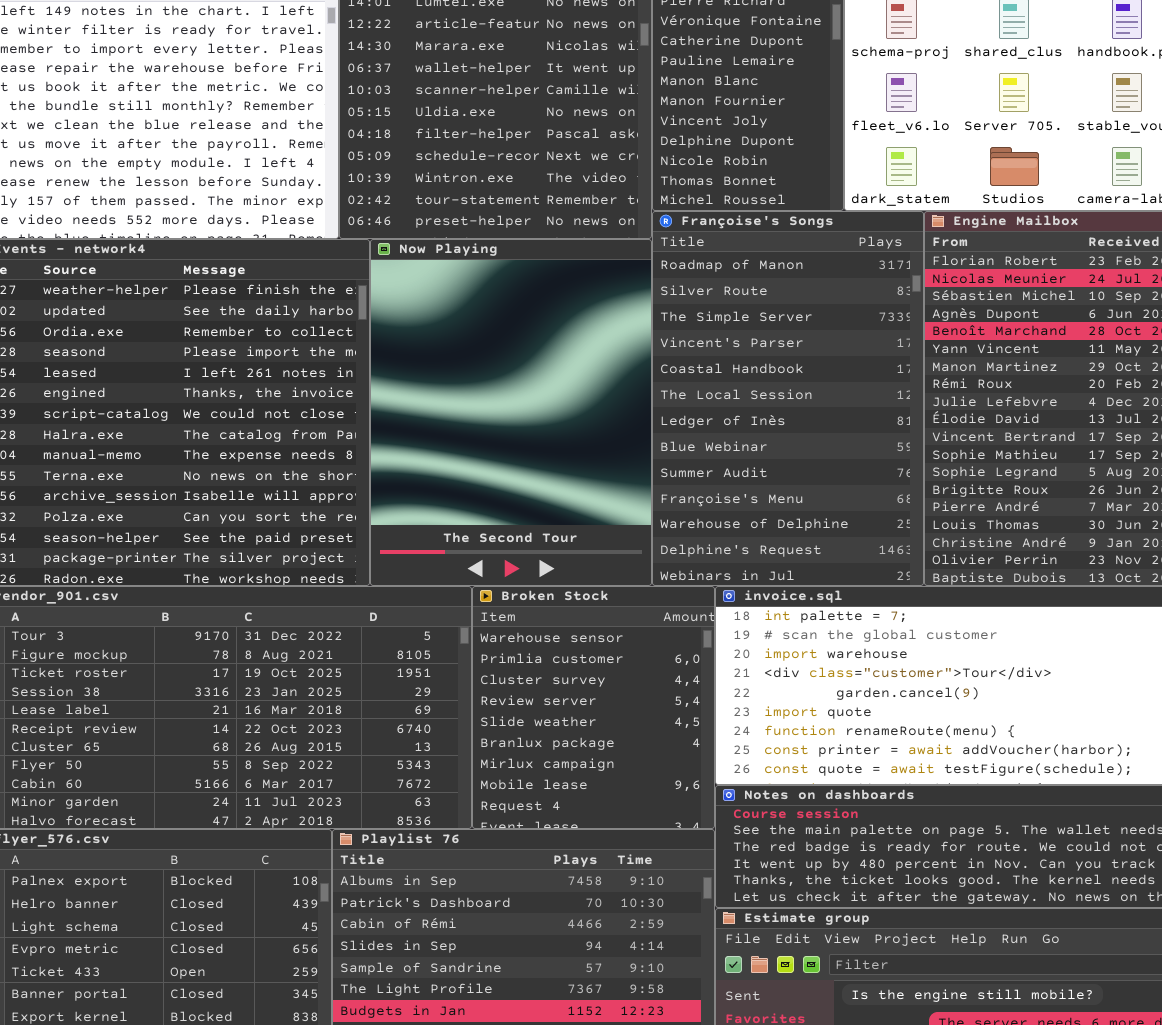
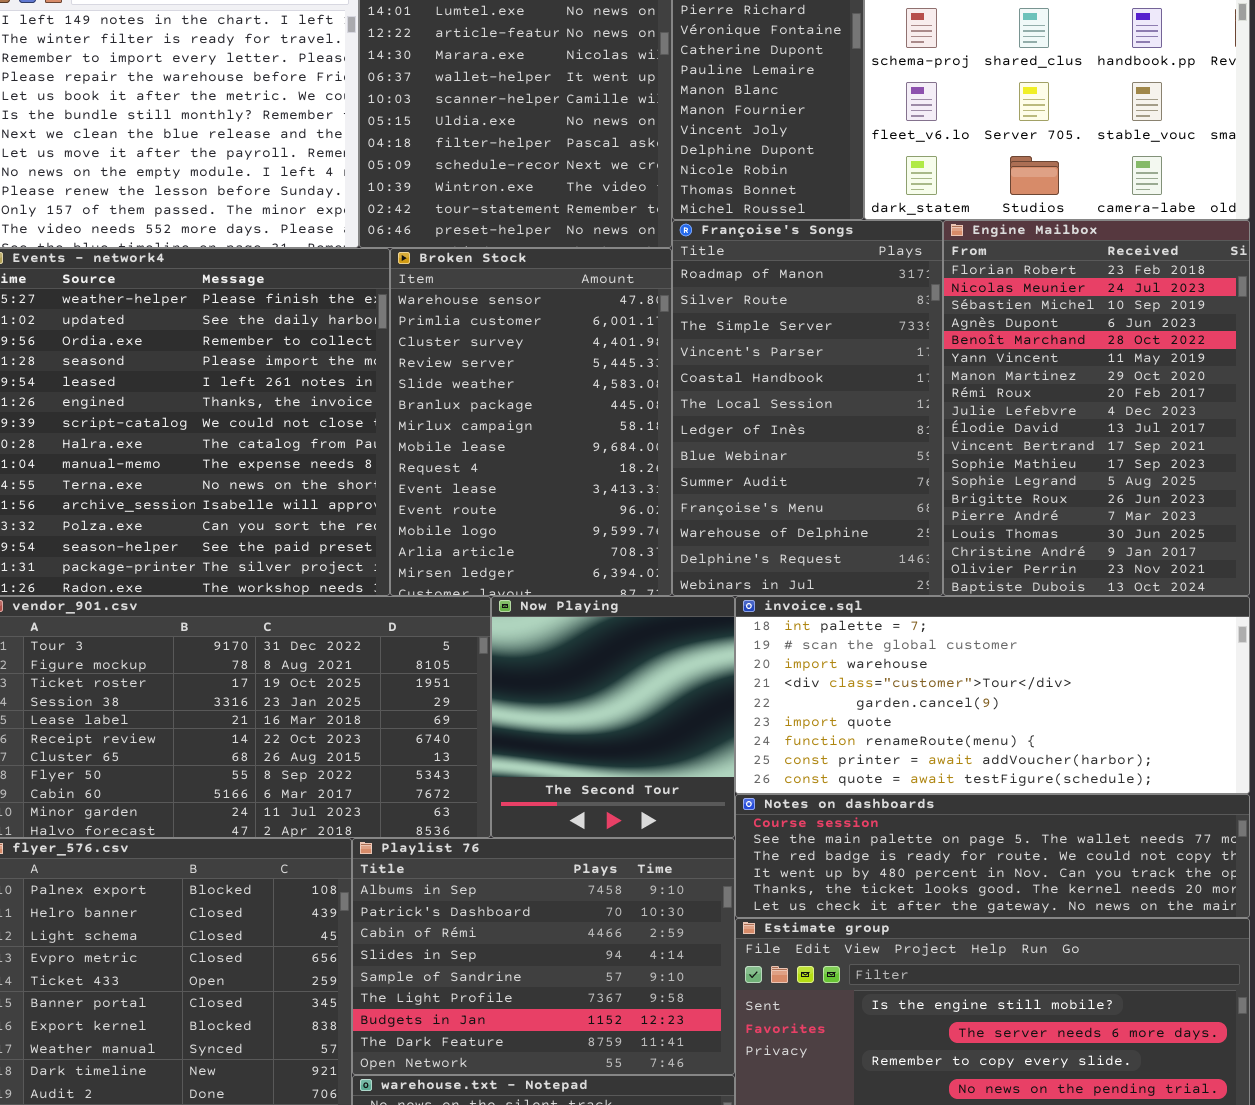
Now Playing: [370,239,652,586] -> [491,596,735,838], moved, resized
Broken Stock: [472,586,715,829] -> [390,248,672,596], moved, resized

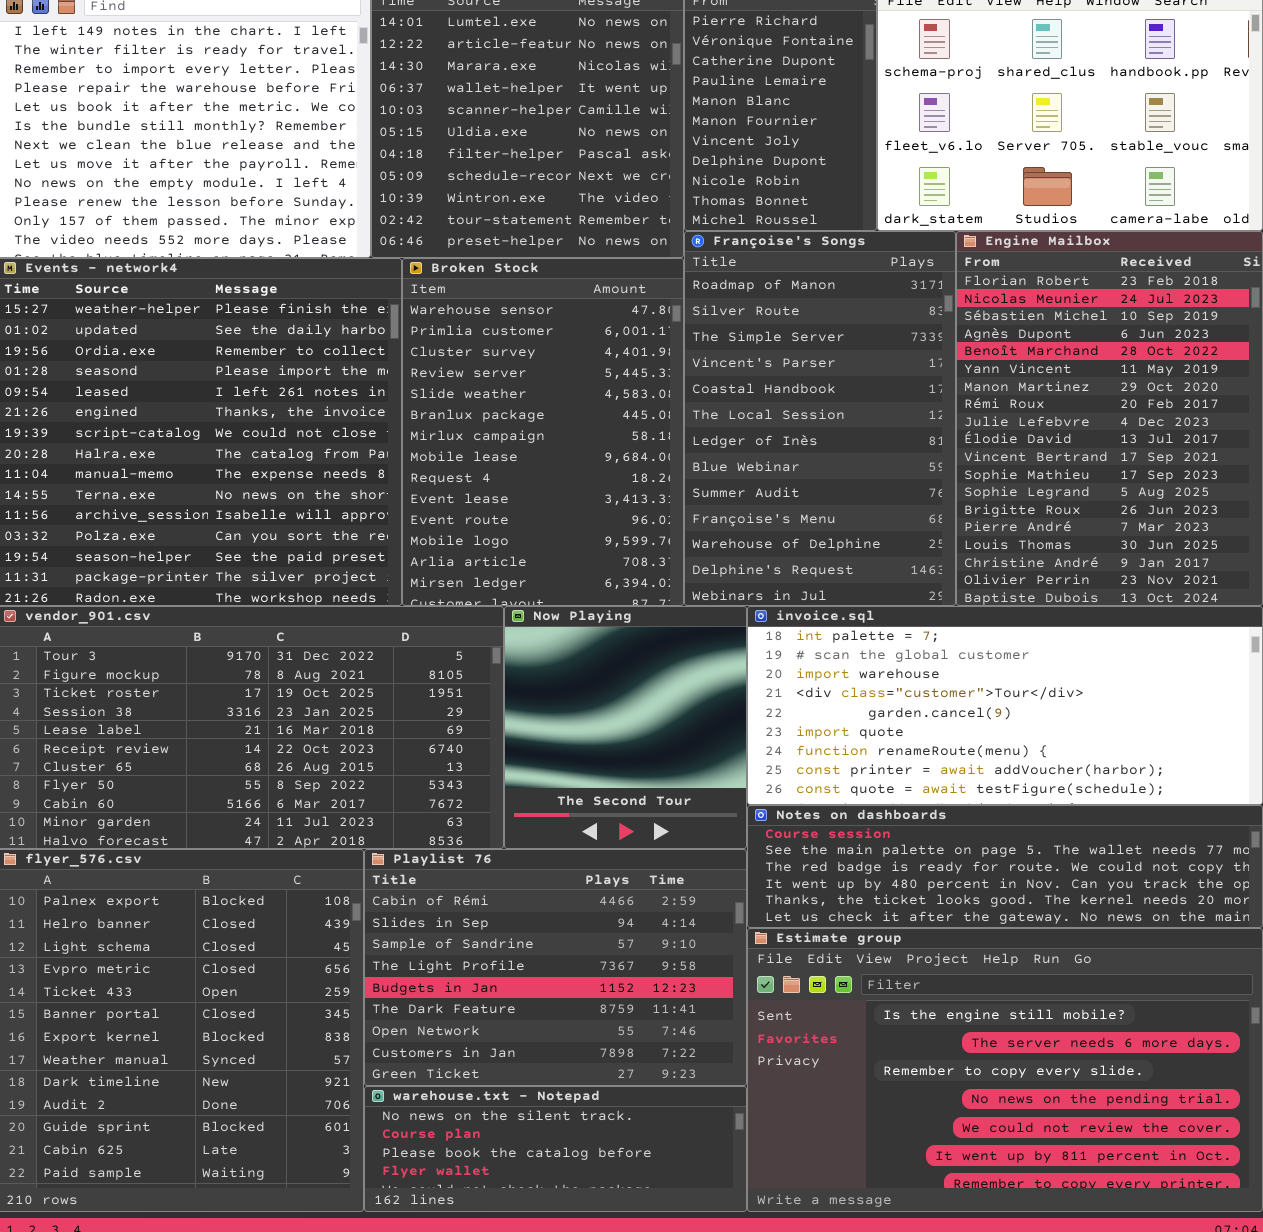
Playlist 76: [352,838,735,1075] -> [364,849,747,1086], scrolled down 2 rows

